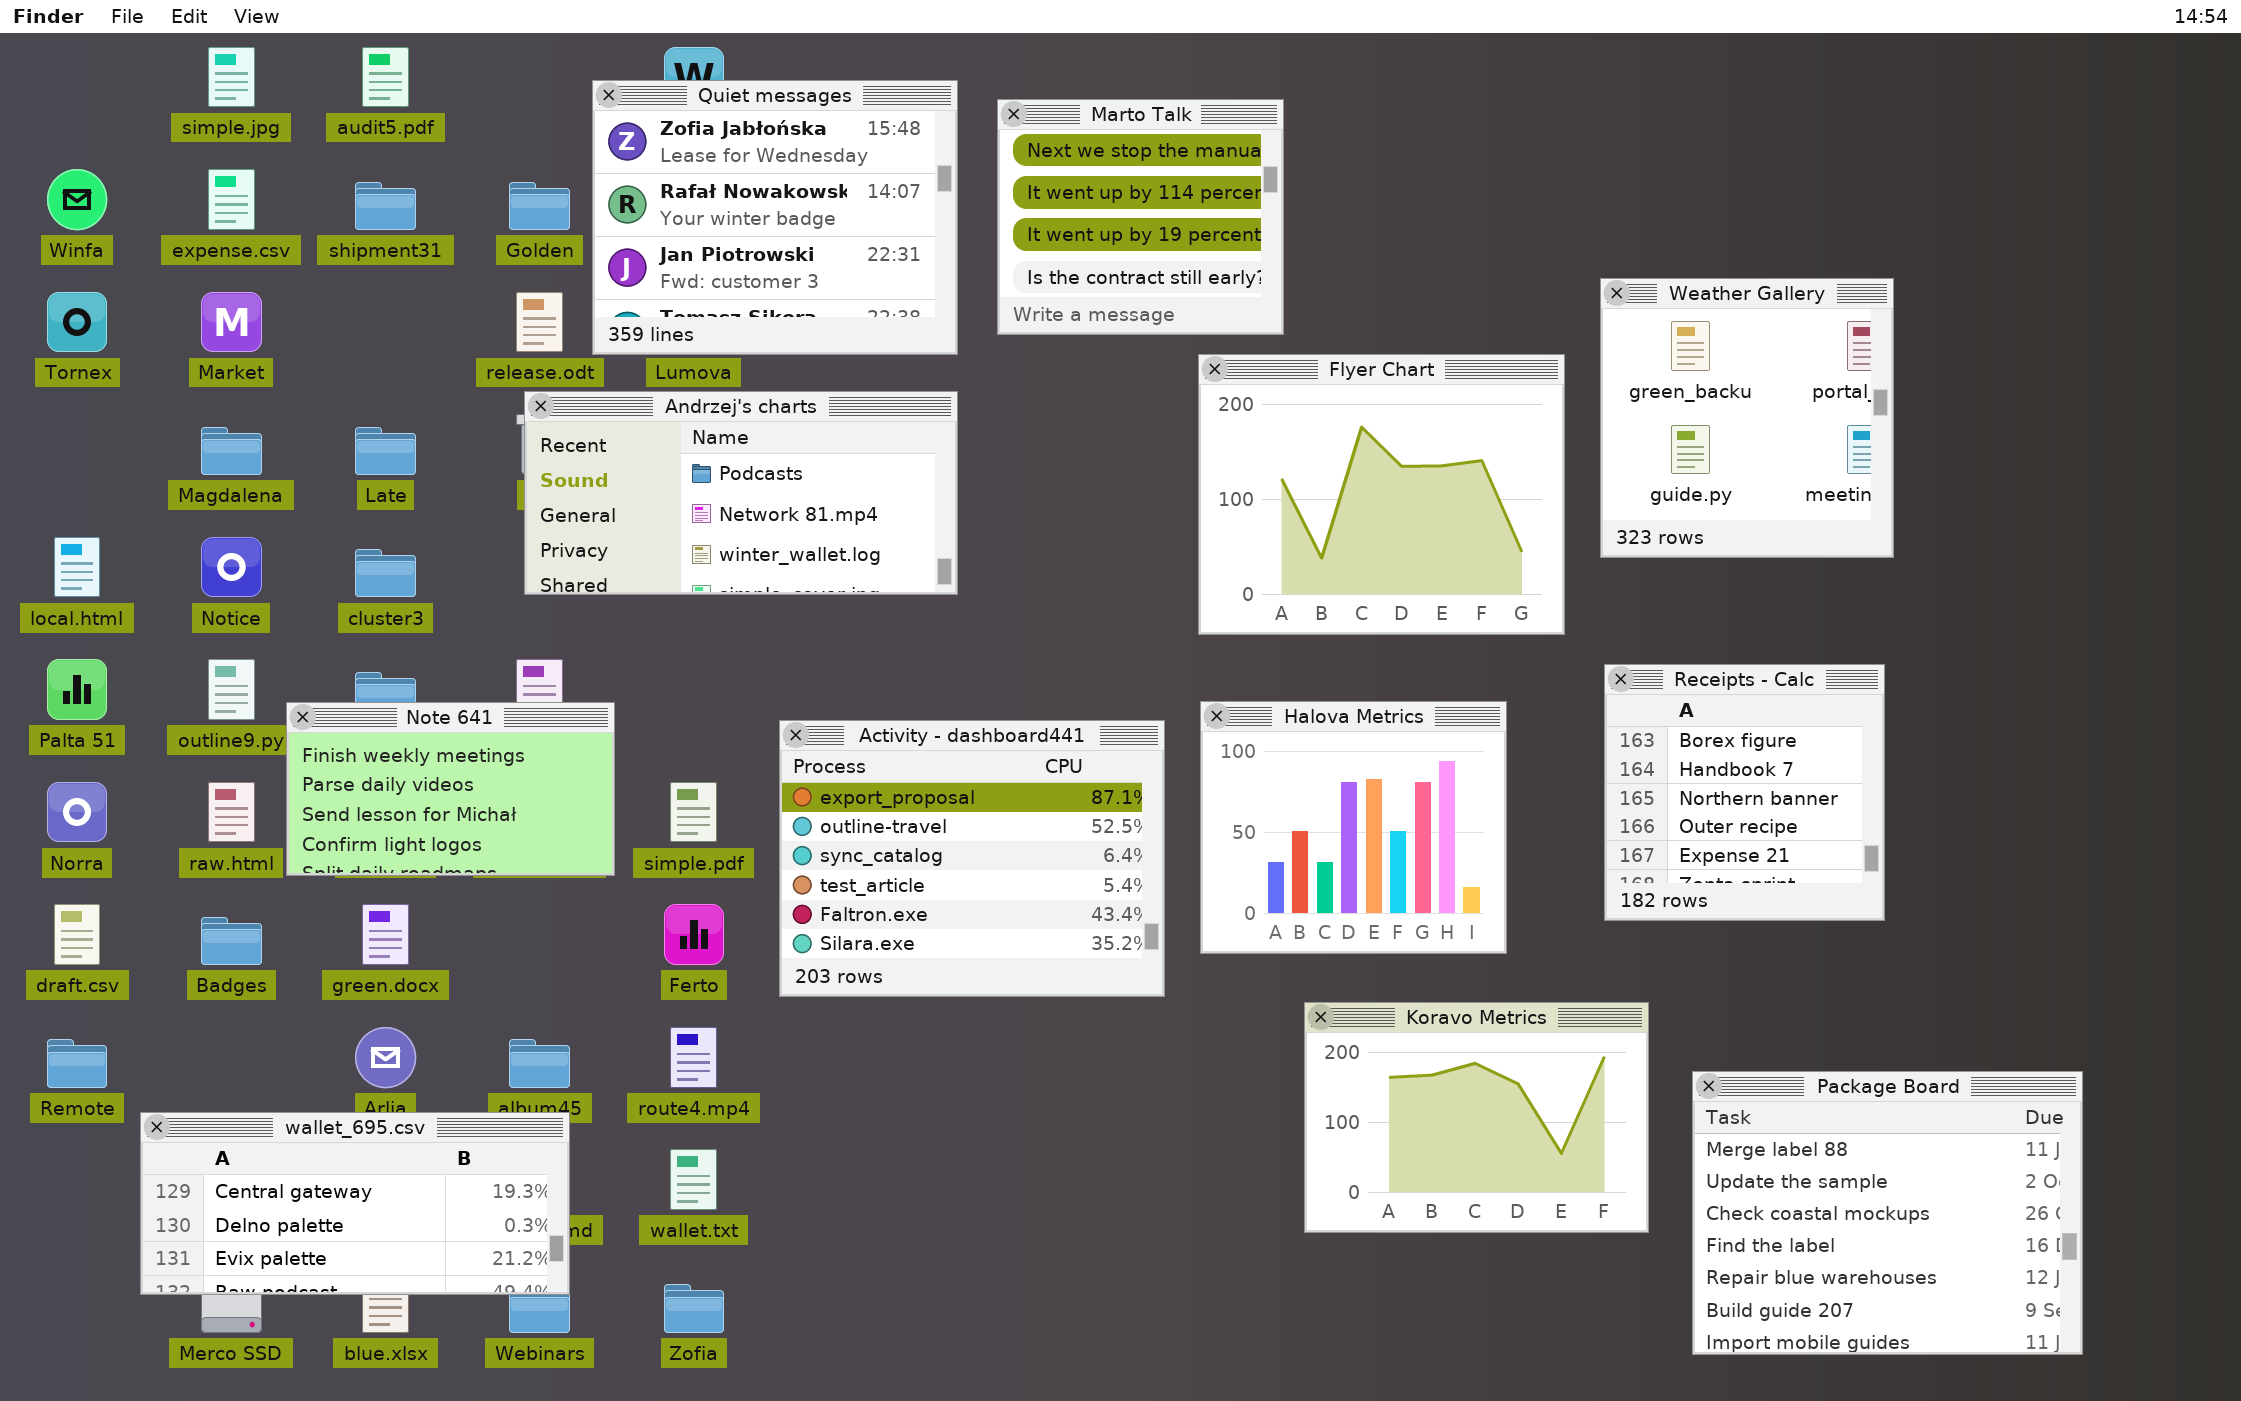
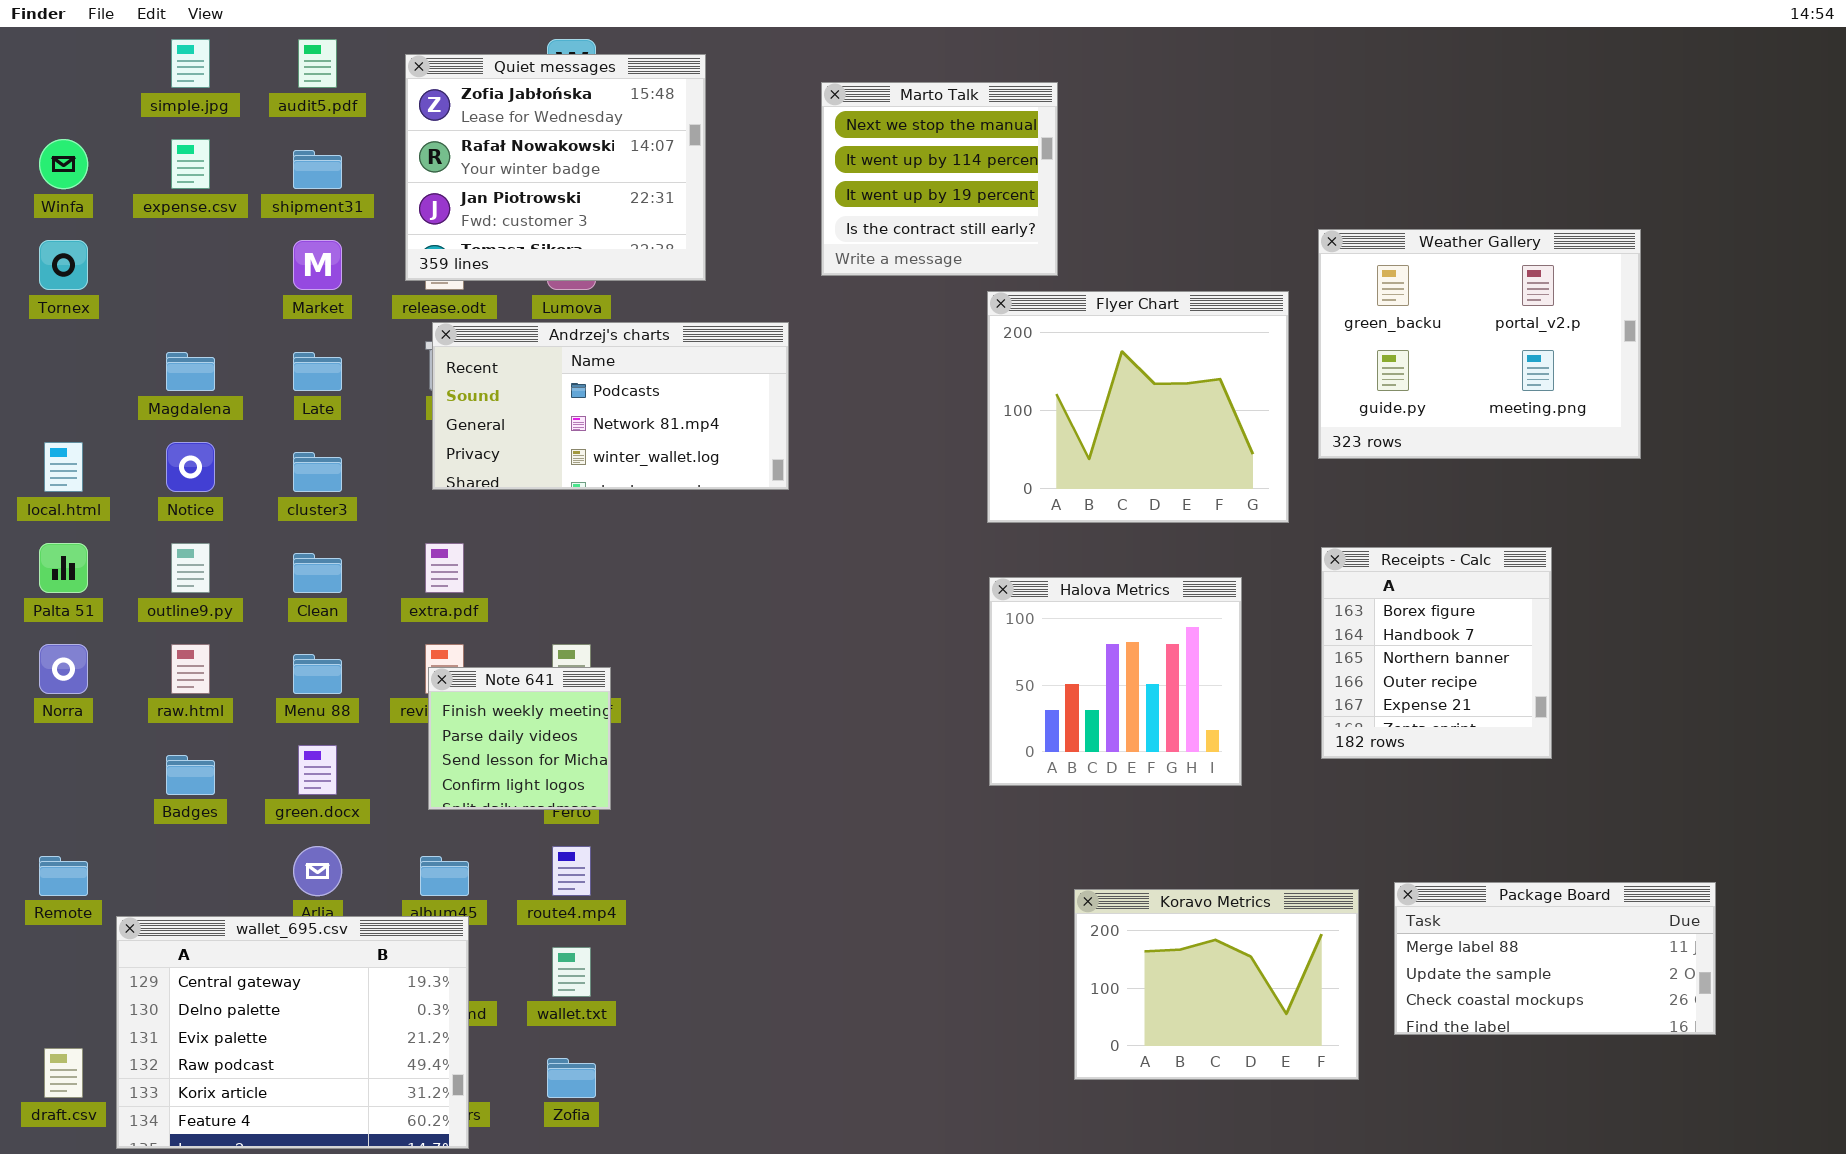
Quiet messages: [592,80,958,355] -> [405,54,706,281], moved
Weather Gallery: [1600,278,1894,558] -> [1318,229,1641,459], resized
Market: [201,292,262,352] -> [293,240,342,290], moved
Note 641: [286,702,615,876] -> [428,667,611,810], moved, resized
Activity - dashboard441: [779,720,1165,997] -> none, closed
draft.csv: [54,904,100,965] -> [44,1048,83,1098], moved
Koravo Metrics: [1304,1002,1649,1233] -> [1074,889,1359,1080], moved
Package Board: [1692,1071,2083,1355] -> [1394,882,1716,1035], resized
wallet_695.csv: [140,1112,570,1295] -> [116,916,469,1149], resized

